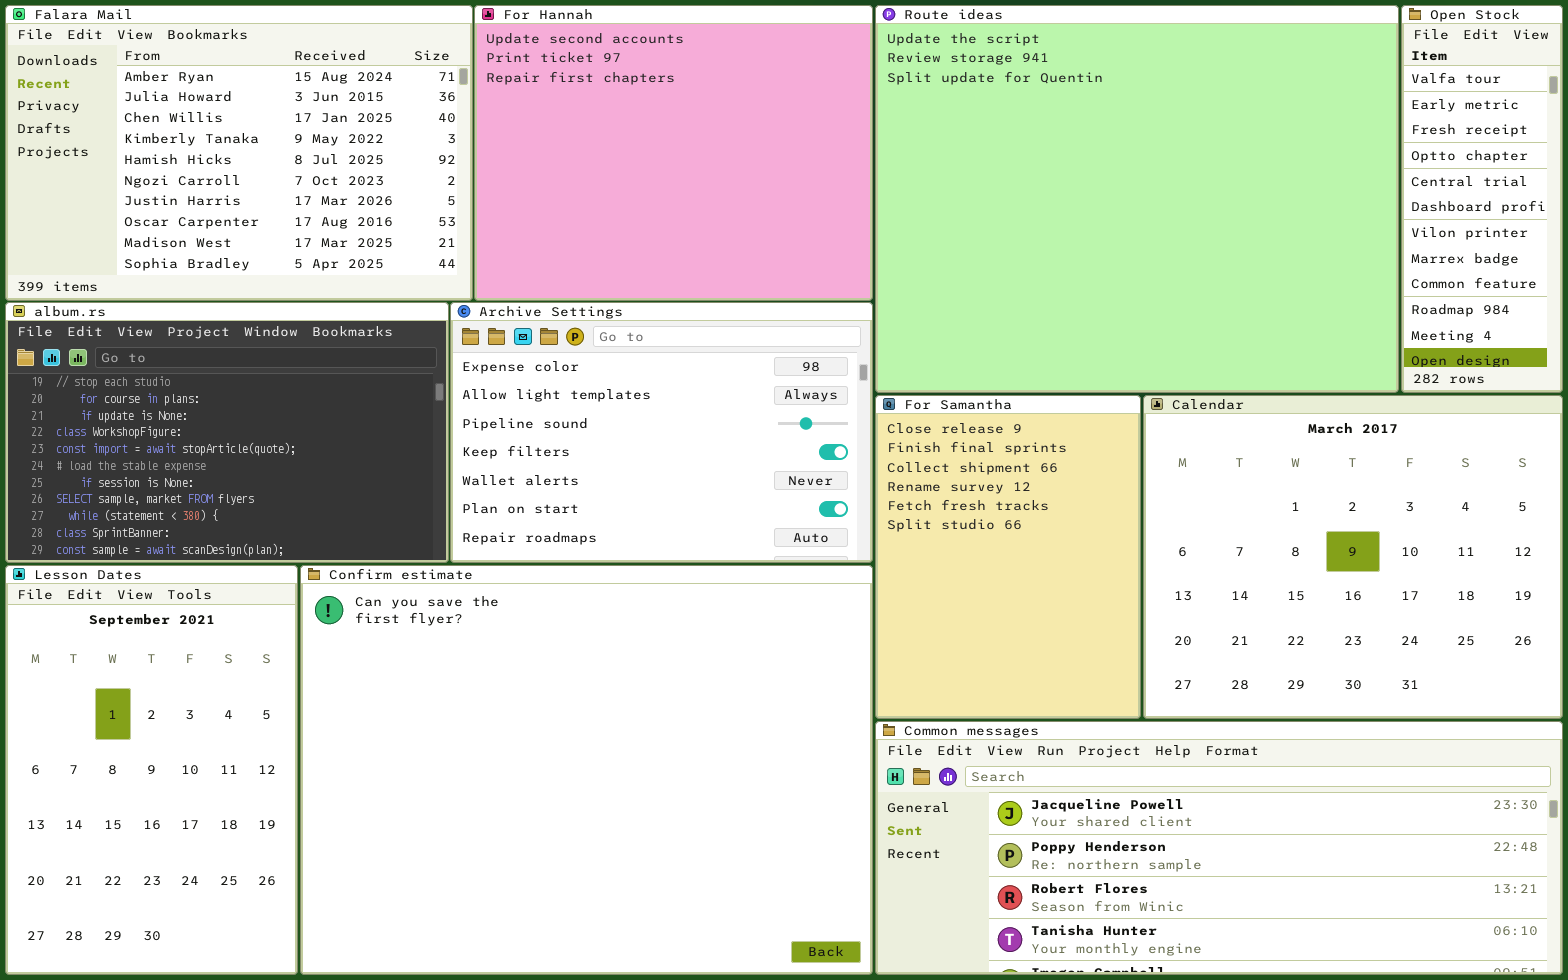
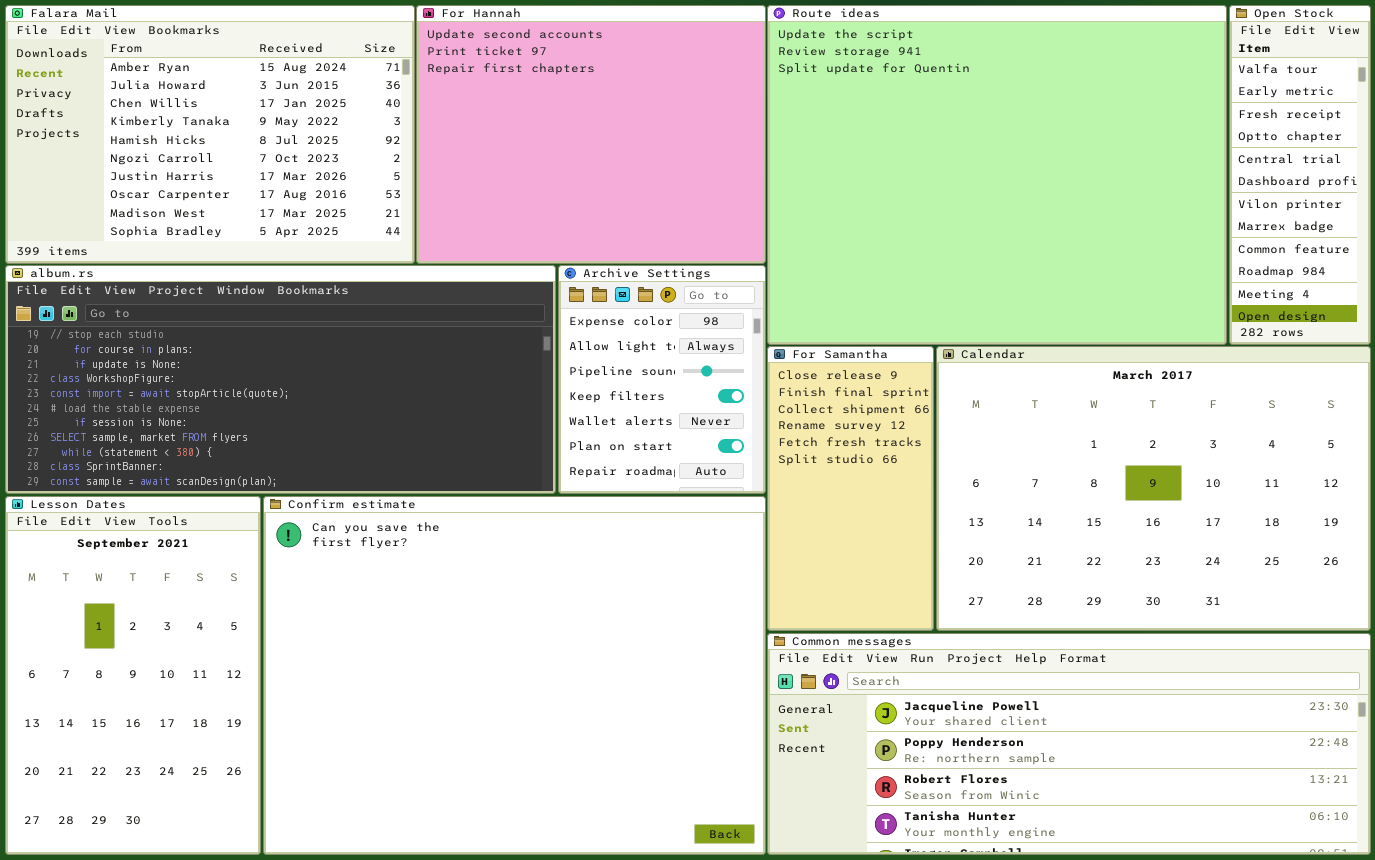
album.rs: [5,302,449,563] -> [5,265,556,494], resized
Archive Settings: [450,302,873,563] -> [558,265,766,494], resized
For Samantha: [875,395,1141,719] -> [767,346,934,631], resized
Calendar: [1143,395,1563,719] -> [936,346,1371,631], resized

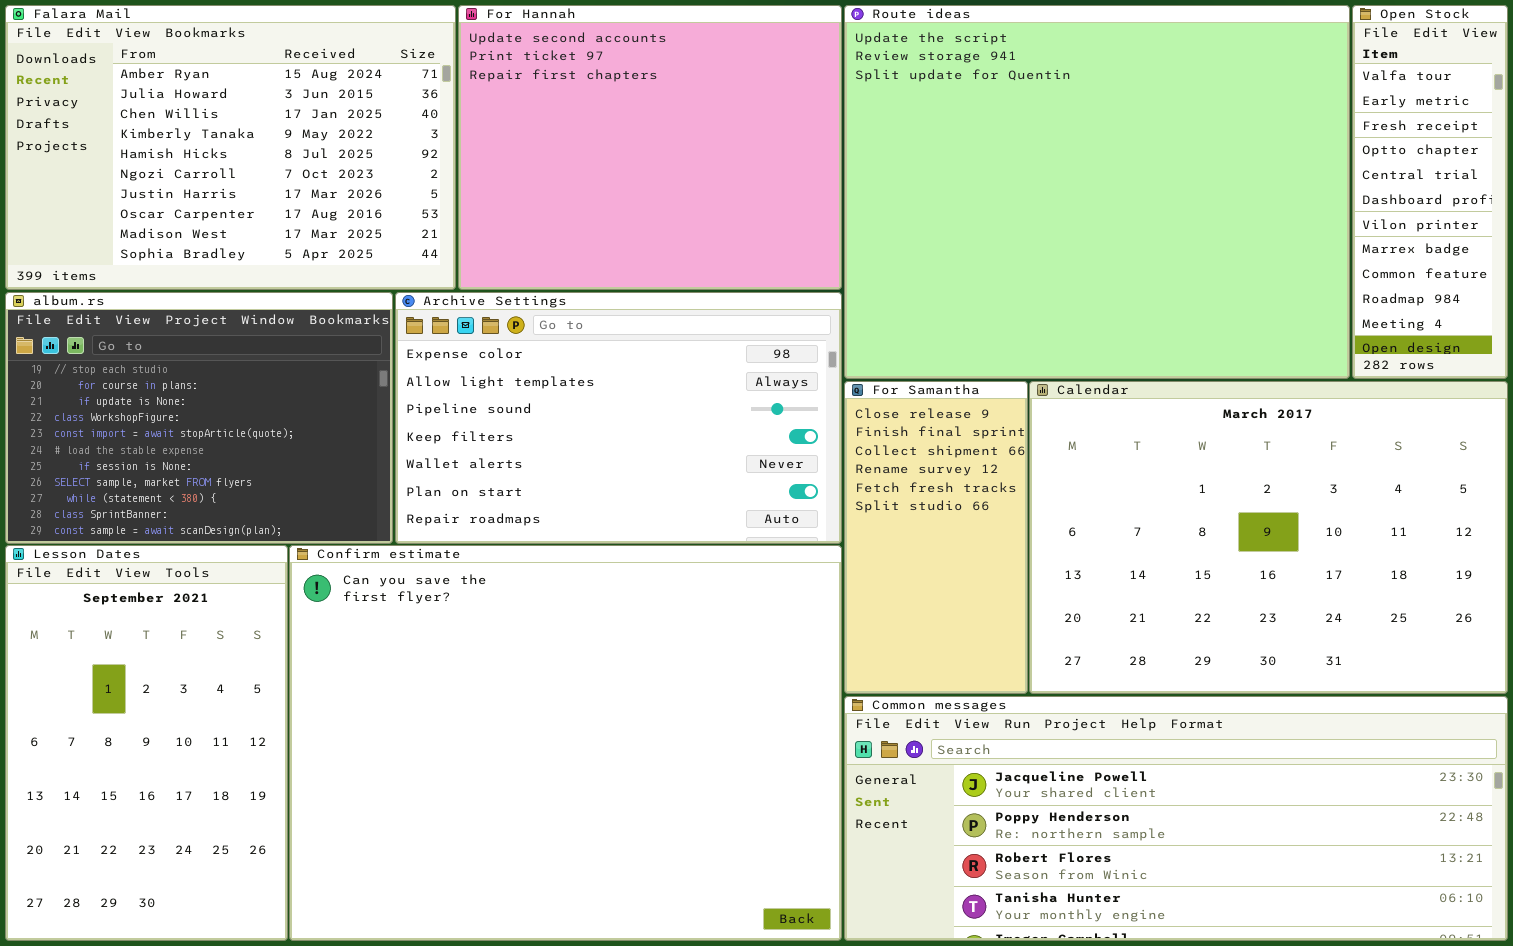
album.rs: [5,265,556,494] -> [5,292,393,544], resized
Archive Settings: [558,265,766,494] -> [395,292,842,544], resized

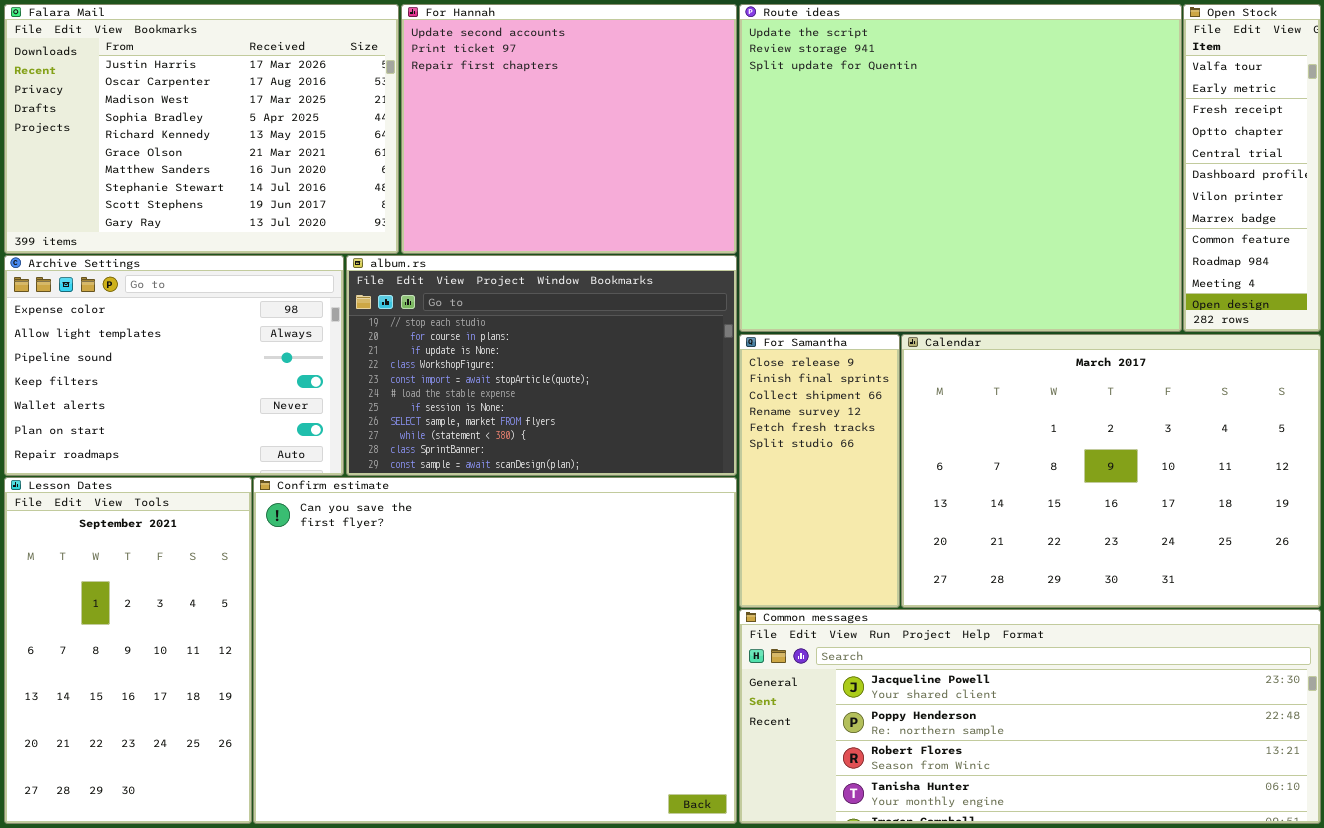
Falara Mail: [5,5,456,290] -> [4,4,399,254], scrolled down 6 rows
album.rs: [5,292,393,544] -> [346,255,737,476], moved, resized
Archive Settings: [395,292,842,544] -> [4,255,344,476], moved, resized

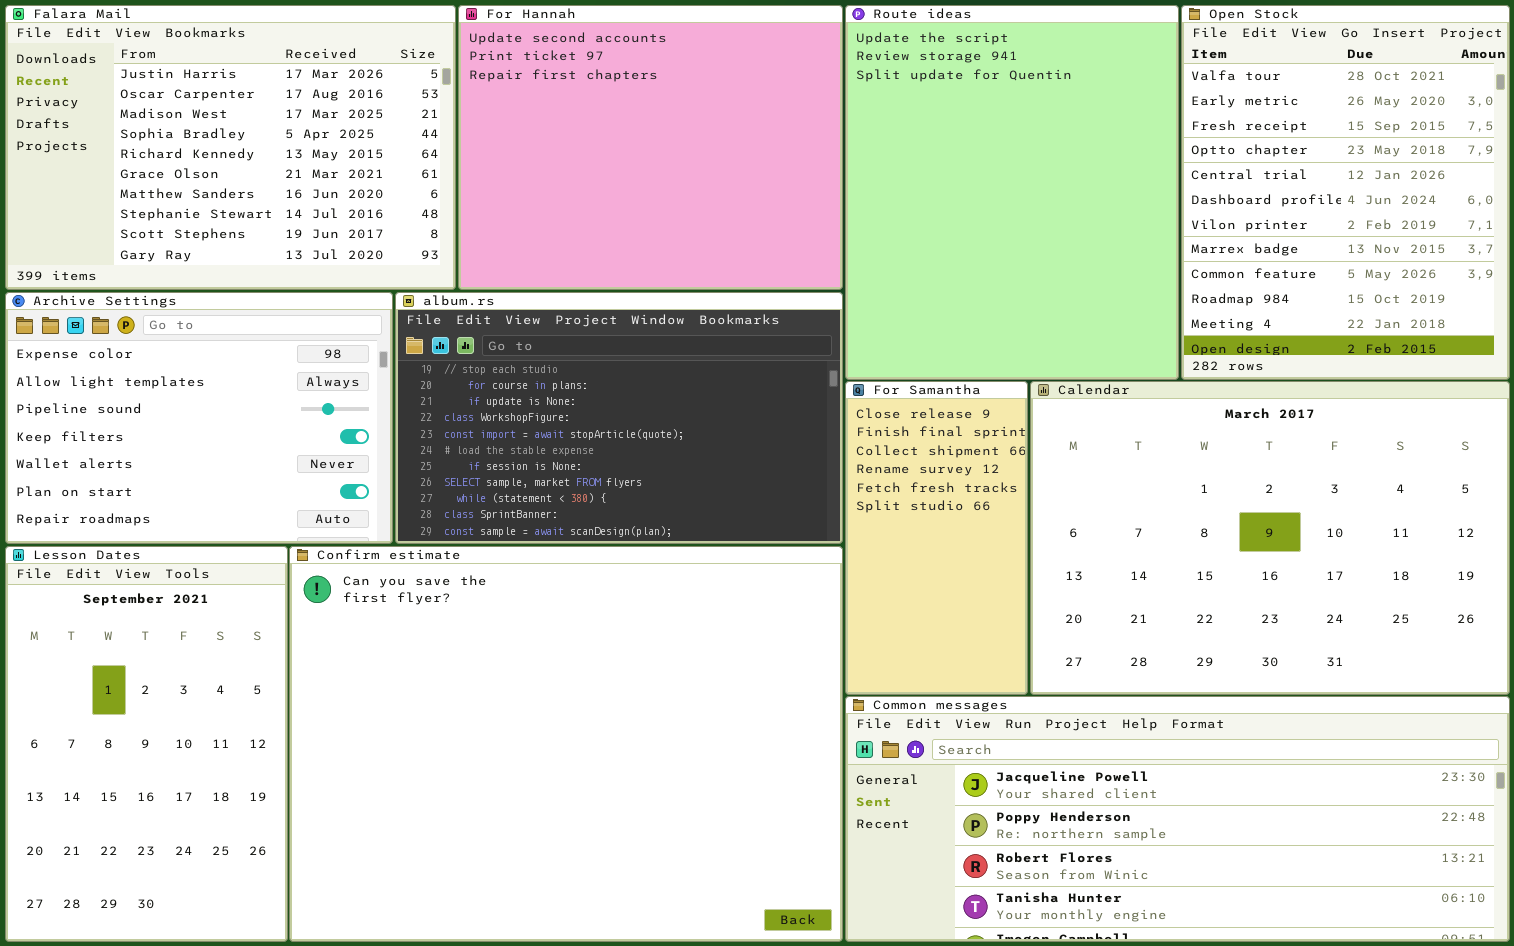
Route ideas: [739,4,1182,332] -> [845,5,1179,380], resized
Open Stock: [1183,4,1321,332] -> [1181,5,1510,380], resized

